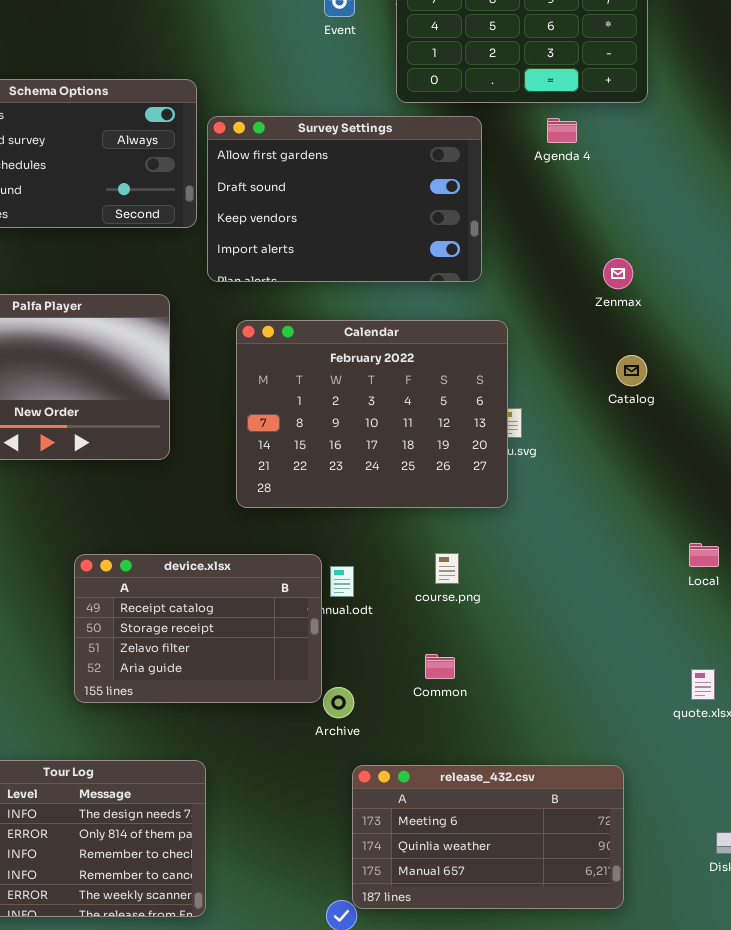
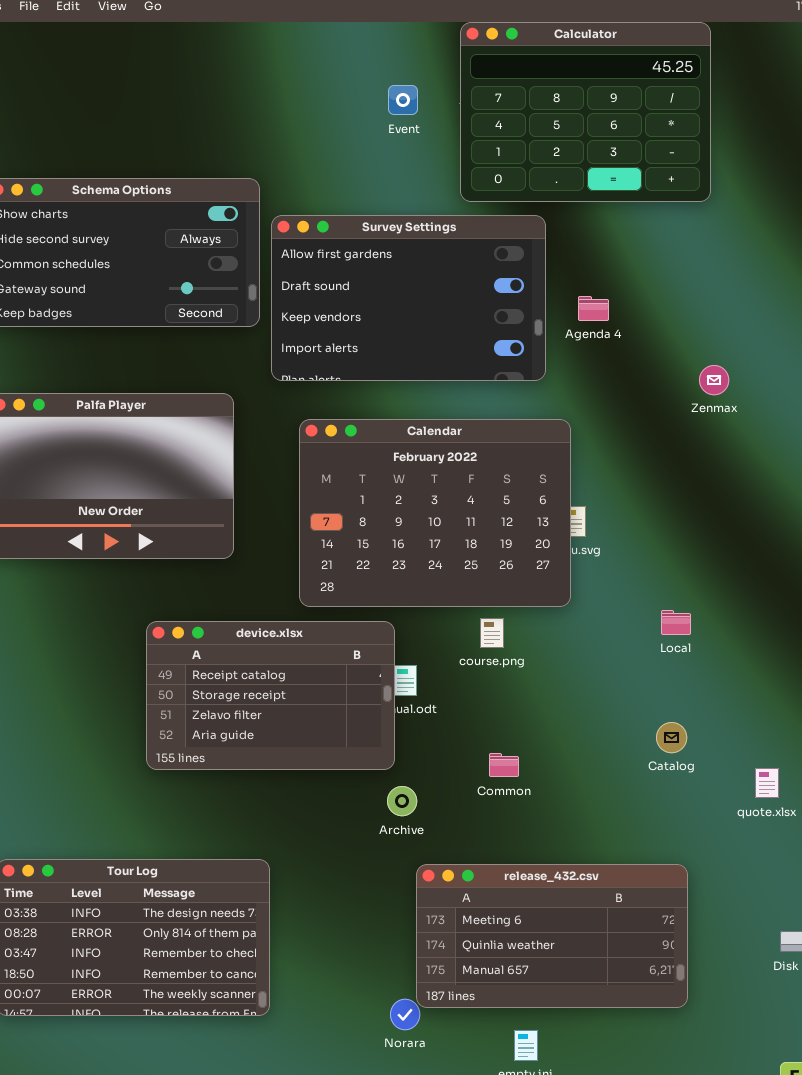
Agenda 4: [547,118,577,143] -> [578,296,609,321], moved
Zenmax: [603,258,633,289] -> [699,365,729,395], moved
Catalog: [616,355,647,386] -> [656,722,687,753], moved
Local: [689,543,719,567] -> [661,610,691,635], moved
course.png: [435,553,459,584] -> [480,618,504,648], moved
device.xlsx: [74,554,322,703] -> [146,621,395,770], moved

